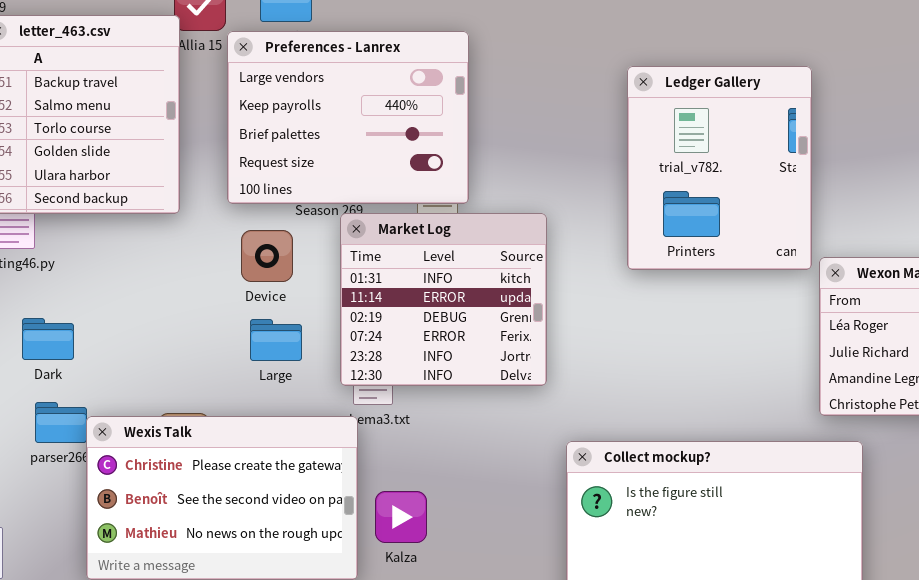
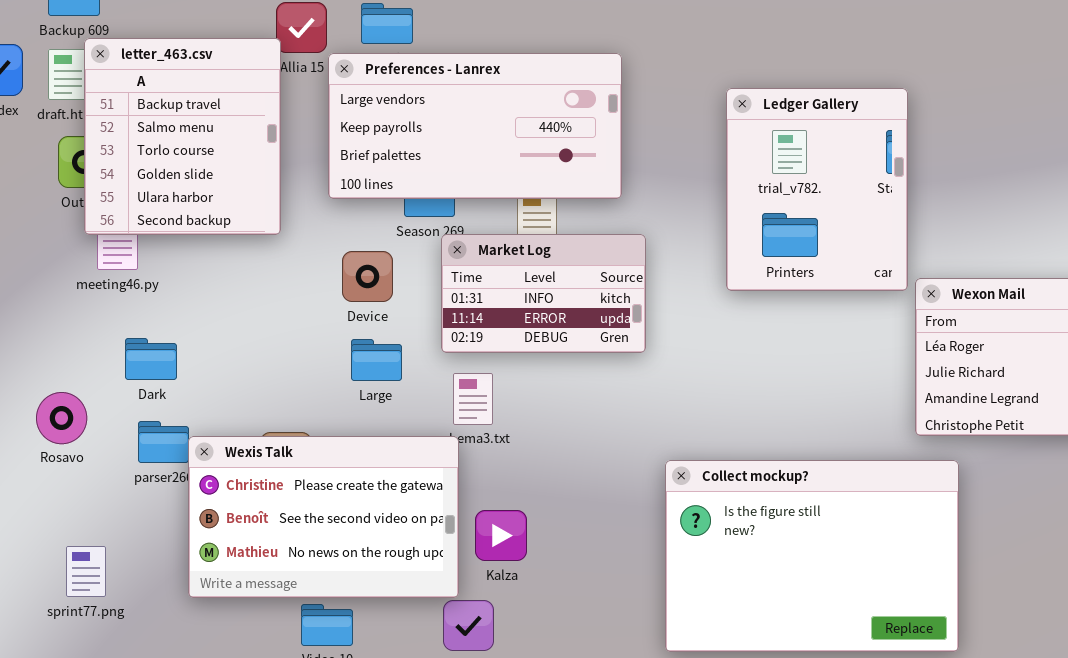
Preferences - Lanrex: [227,31,469,204] -> [328,53,622,199], resized
Market Log: [340,213,547,386] -> [441,234,646,353], resized

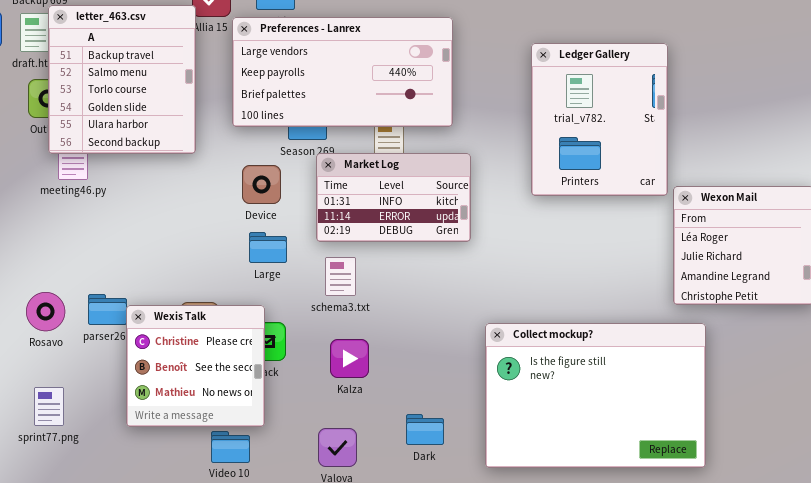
Dark: [125,338,177,380] -> [406,414,444,445], moved
Rosavo: [36,392,87,444] -> [26,292,65,331], moved
Wexis Talk: [188,436,459,598] -> [126,305,265,427], resized
Kalza: [475,510,527,561] -> [330,339,369,378], moved

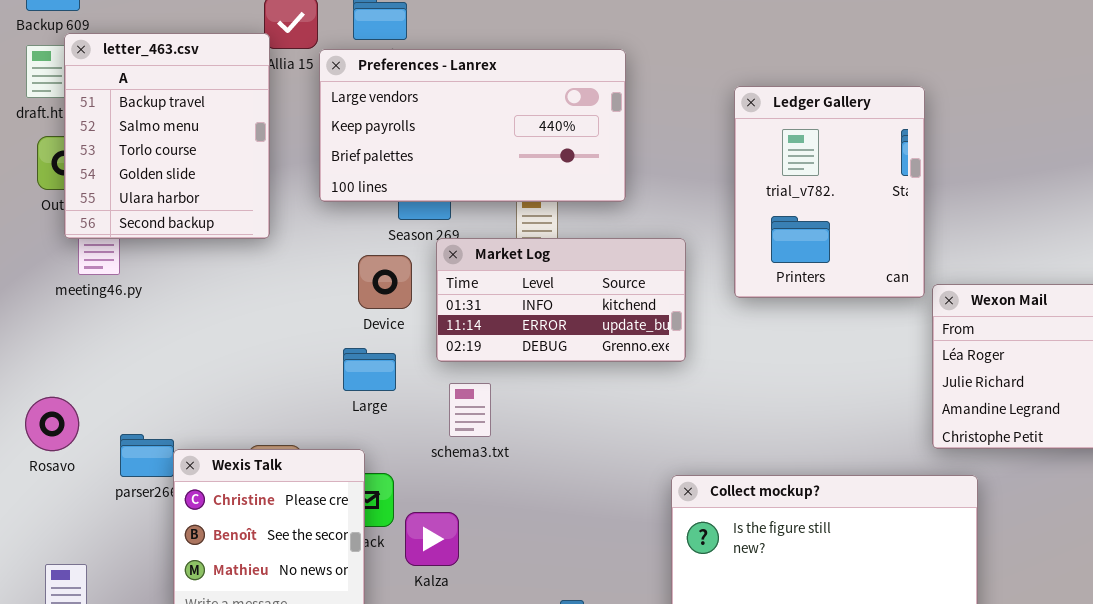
Market Log: [316,153,471,242] -> [436,238,686,362], resized
Device: [242,165,281,204] -> [358,255,412,309], moved
Rosavo: [26,292,65,331] -> [25,397,79,451], moved
Kalza: [330,339,369,378] -> [405,512,459,566], moved

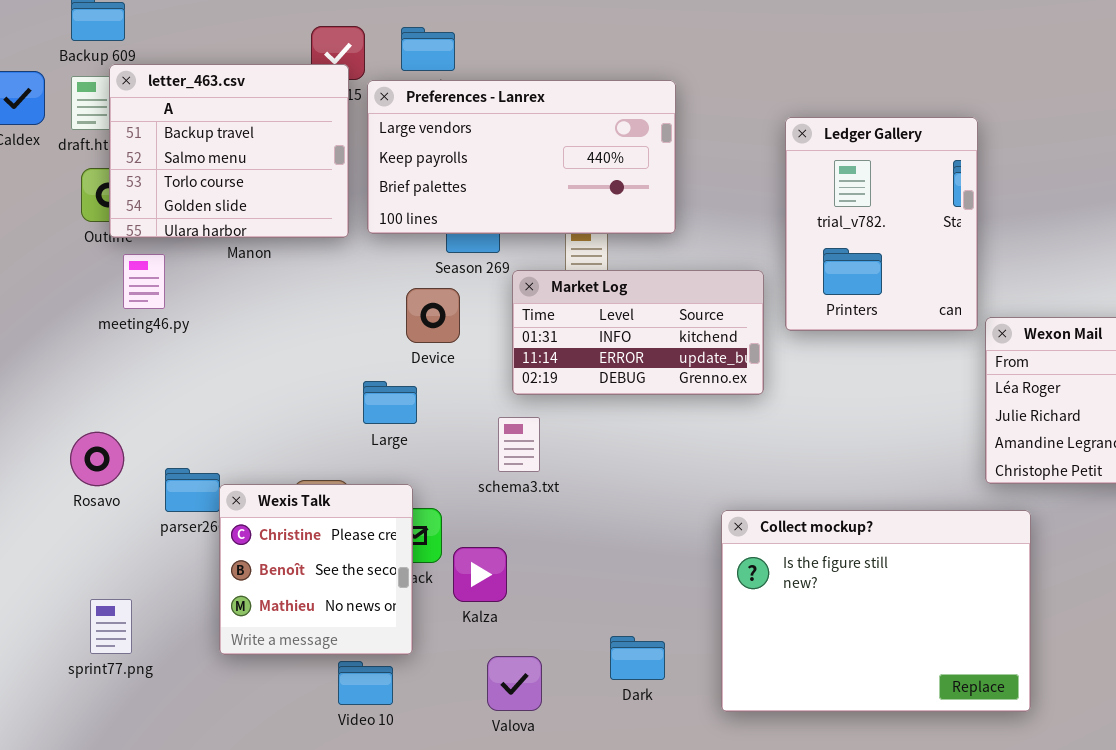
letter_463.csv: [64,33,270,239] -> [109,64,349,238], resized
Market Log: [436,238,686,362] -> [512,270,764,395], moved
Large: [343,348,396,391] -> [363,381,417,424], moved

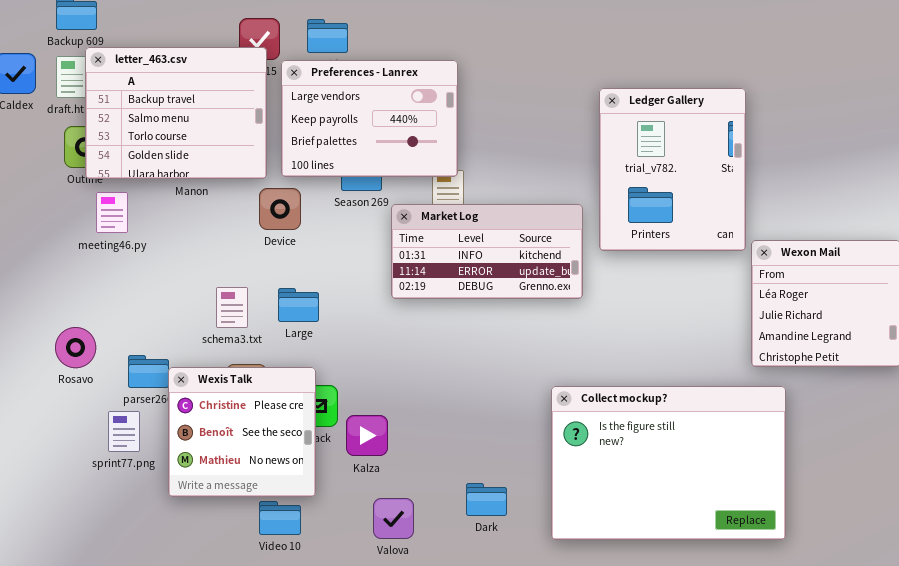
Preferences - Lanrex: [367,80,676,234] -> [281,60,458,177], resized
Device: [406,288,460,343] -> [259,188,301,230], moved
schema3.txt: [498,417,540,472] -> [216,287,248,328], moved
sprint77.png: [90,599,132,654] -> [108,411,140,452], moved

